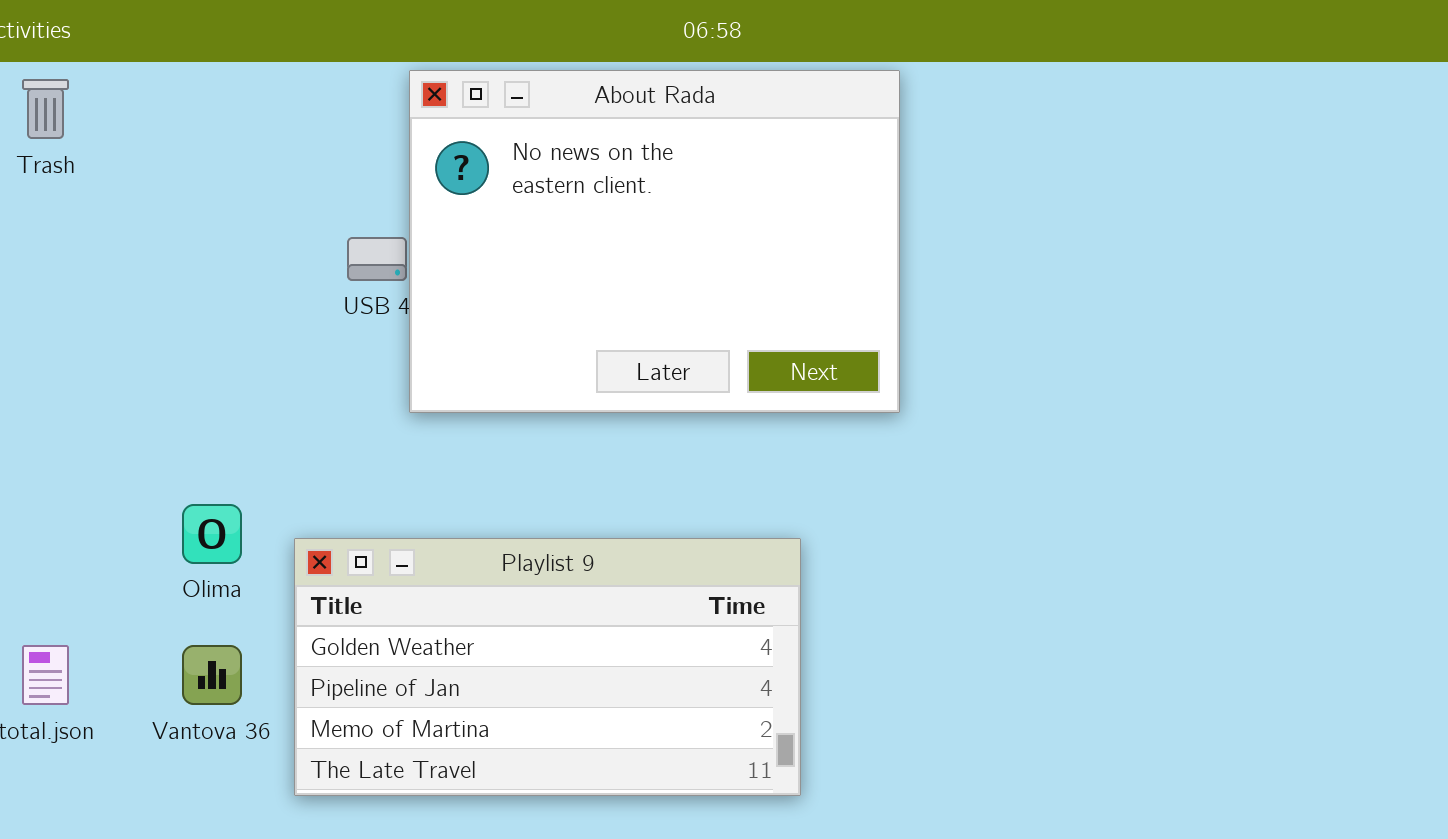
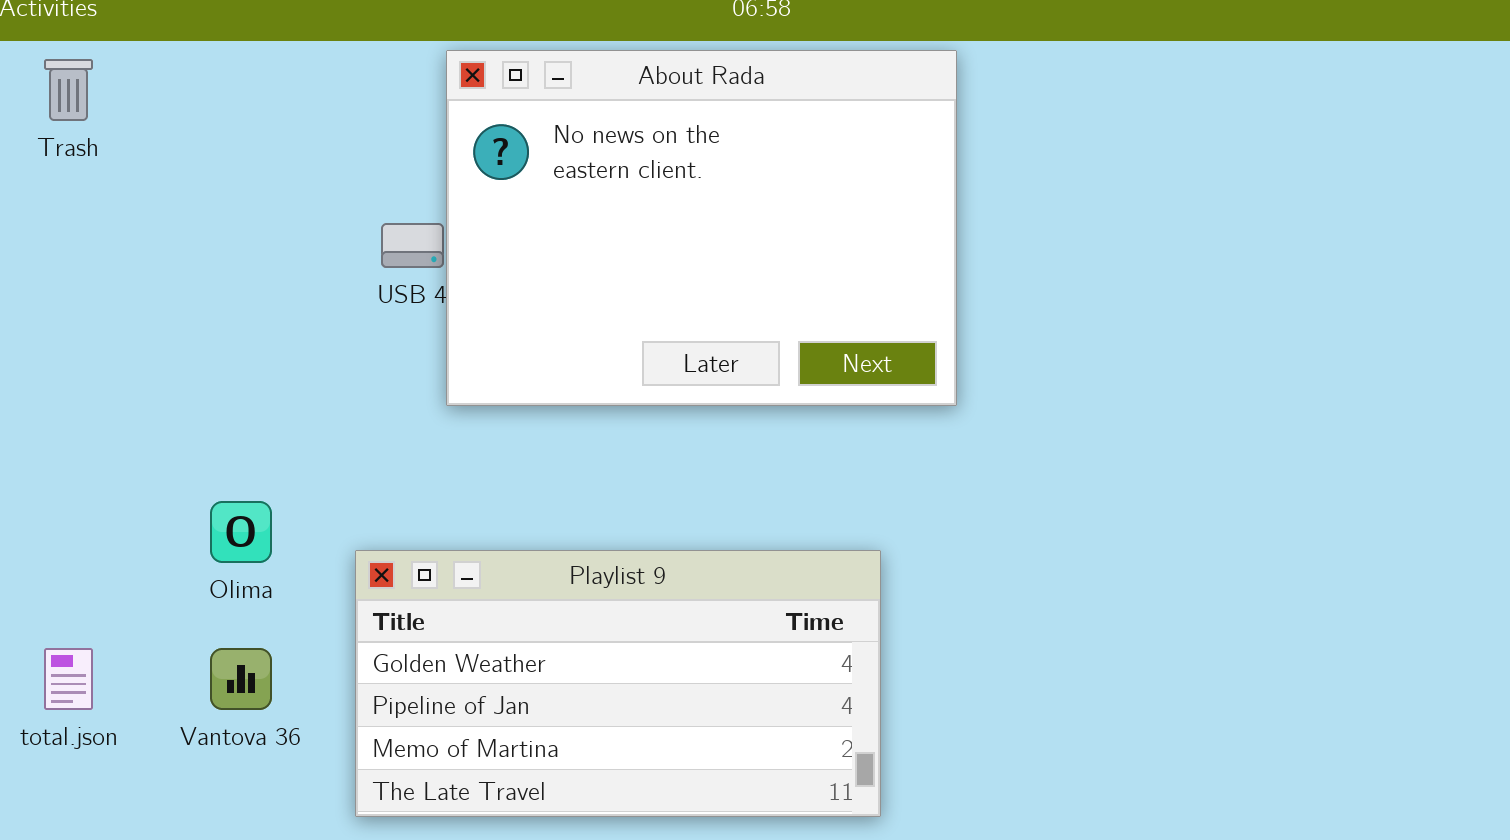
Playlist 9: [294,538,801,796] -> [355,550,881,817], moved

